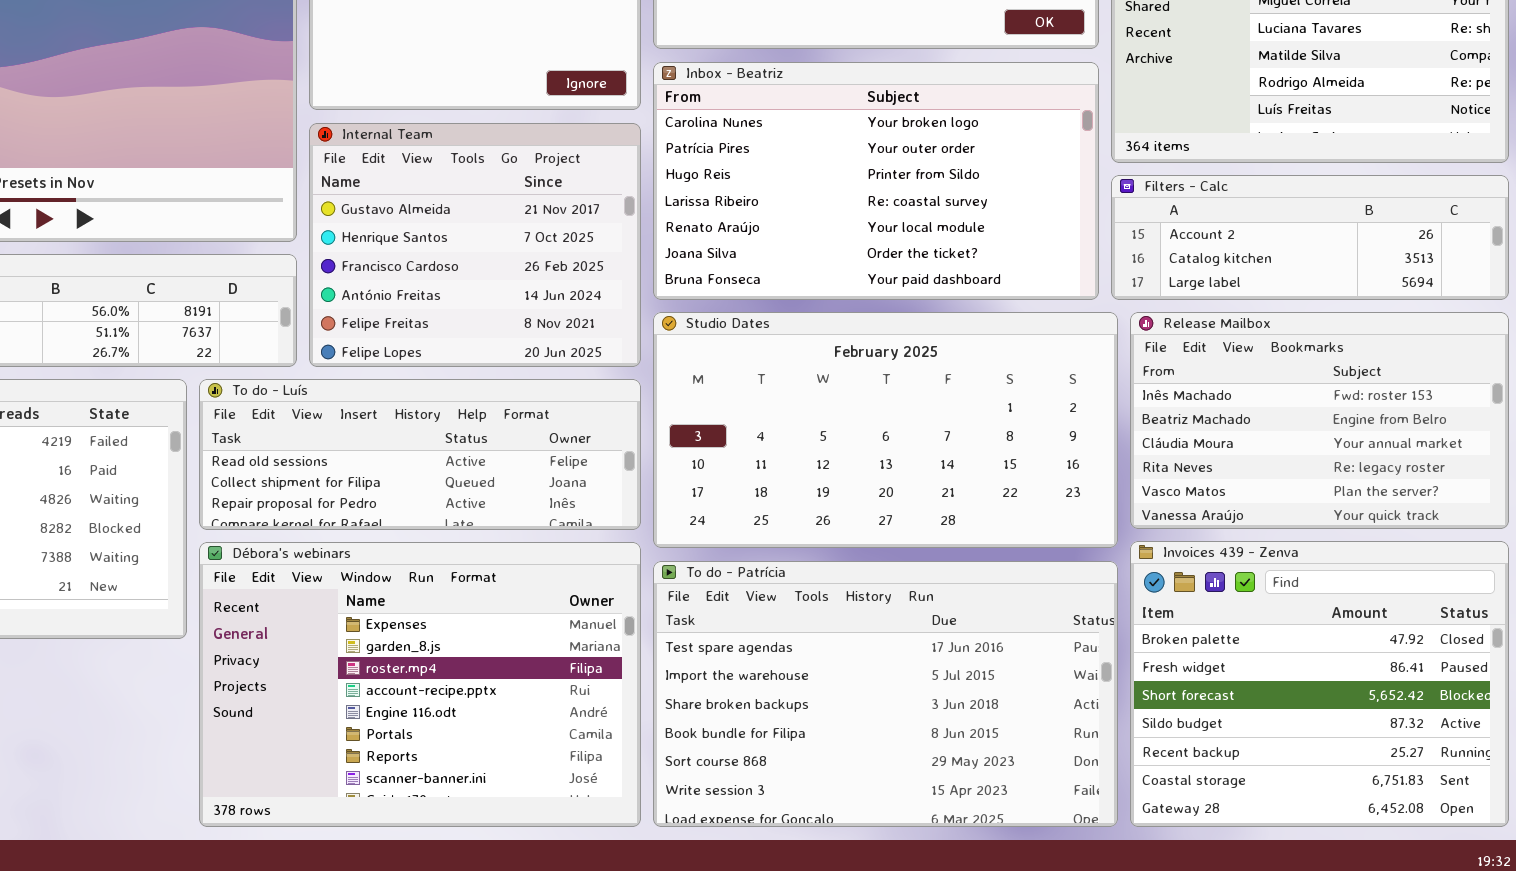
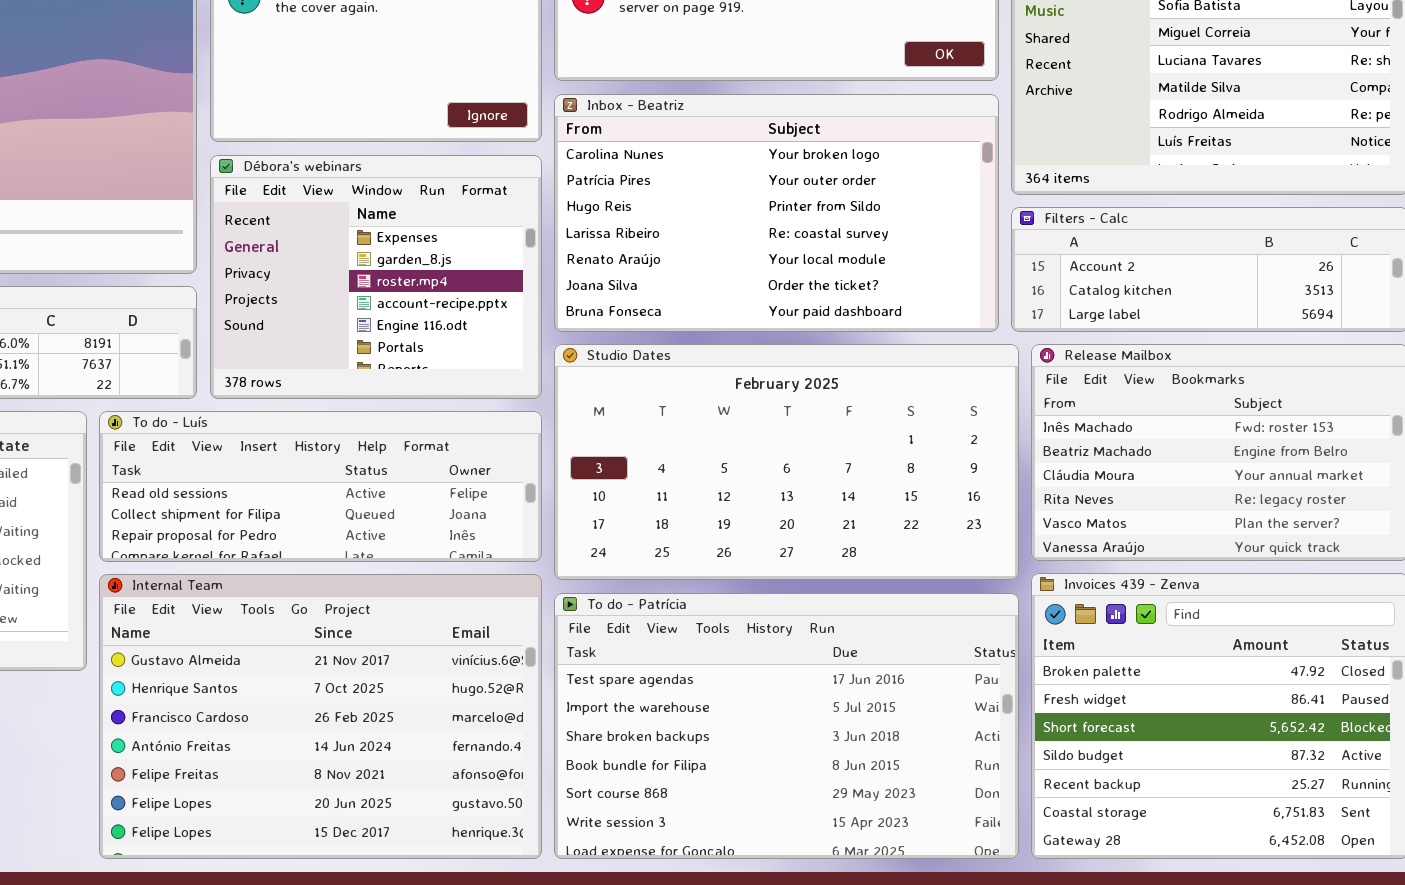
Internal Team: [309,123,641,367] -> [99,574,542,859], moved, resized
Débora's webinars: [199,542,641,827] -> [210,155,542,399], moved, resized

